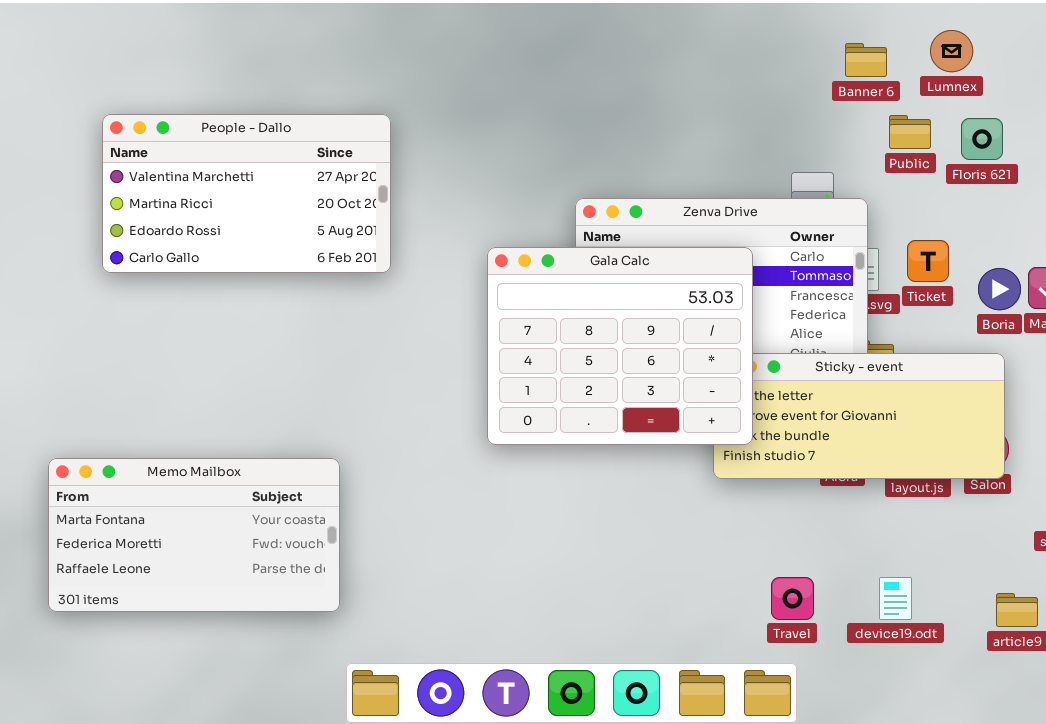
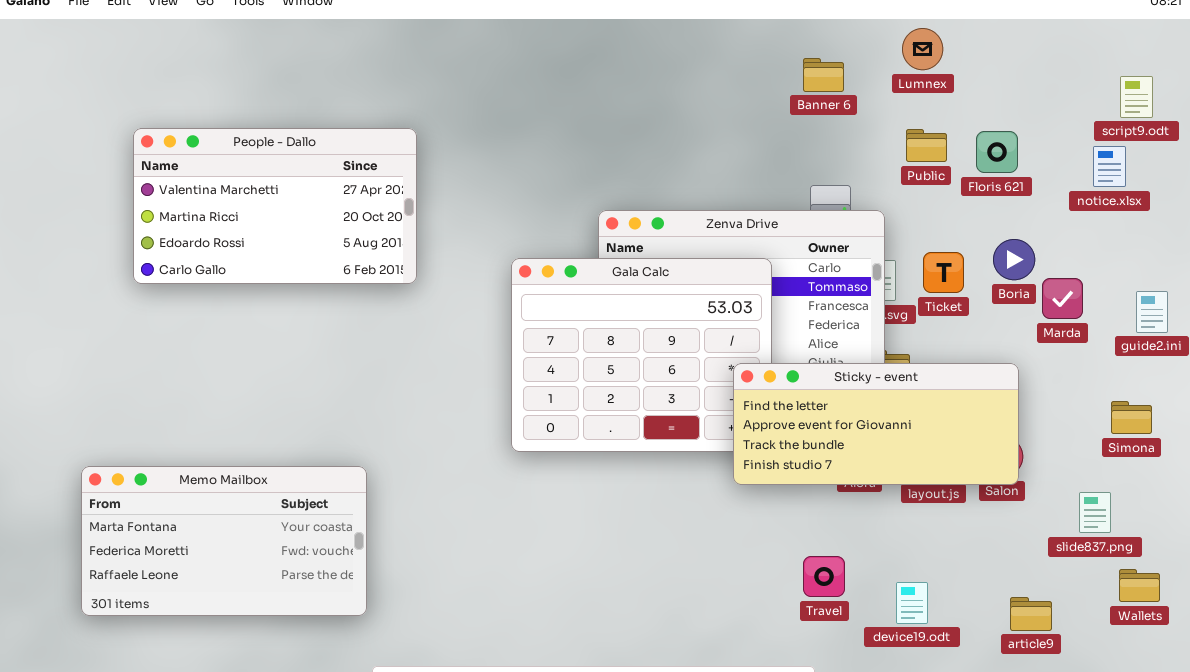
Lumnex: [930,30,973,72] -> [902,28,943,70], moved
Banner 6: [845,43,887,77] -> [803,58,844,92], moved
Boria: [978,268,1021,310] -> [993,239,1035,280], moved
Sticky - event: [713,353,1005,479] -> [733,363,1019,485], raised
Travel: [771,577,814,620] -> [803,556,845,597], moved

